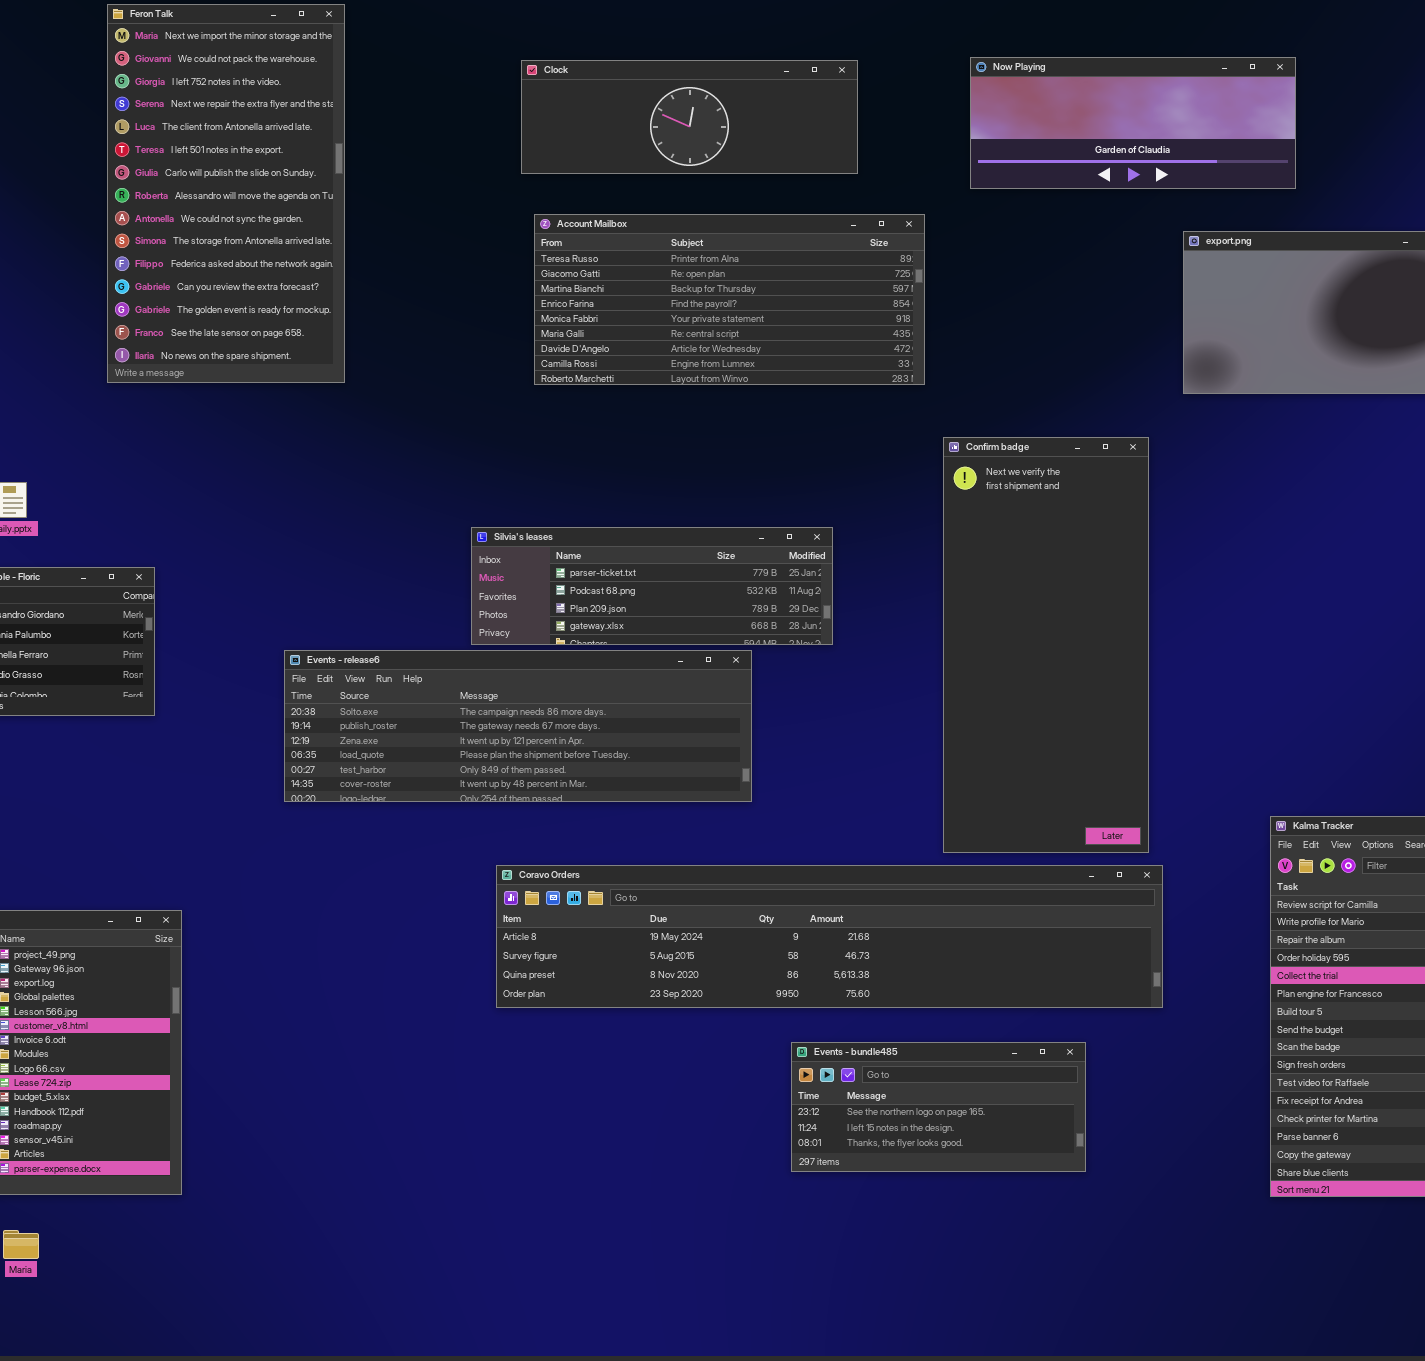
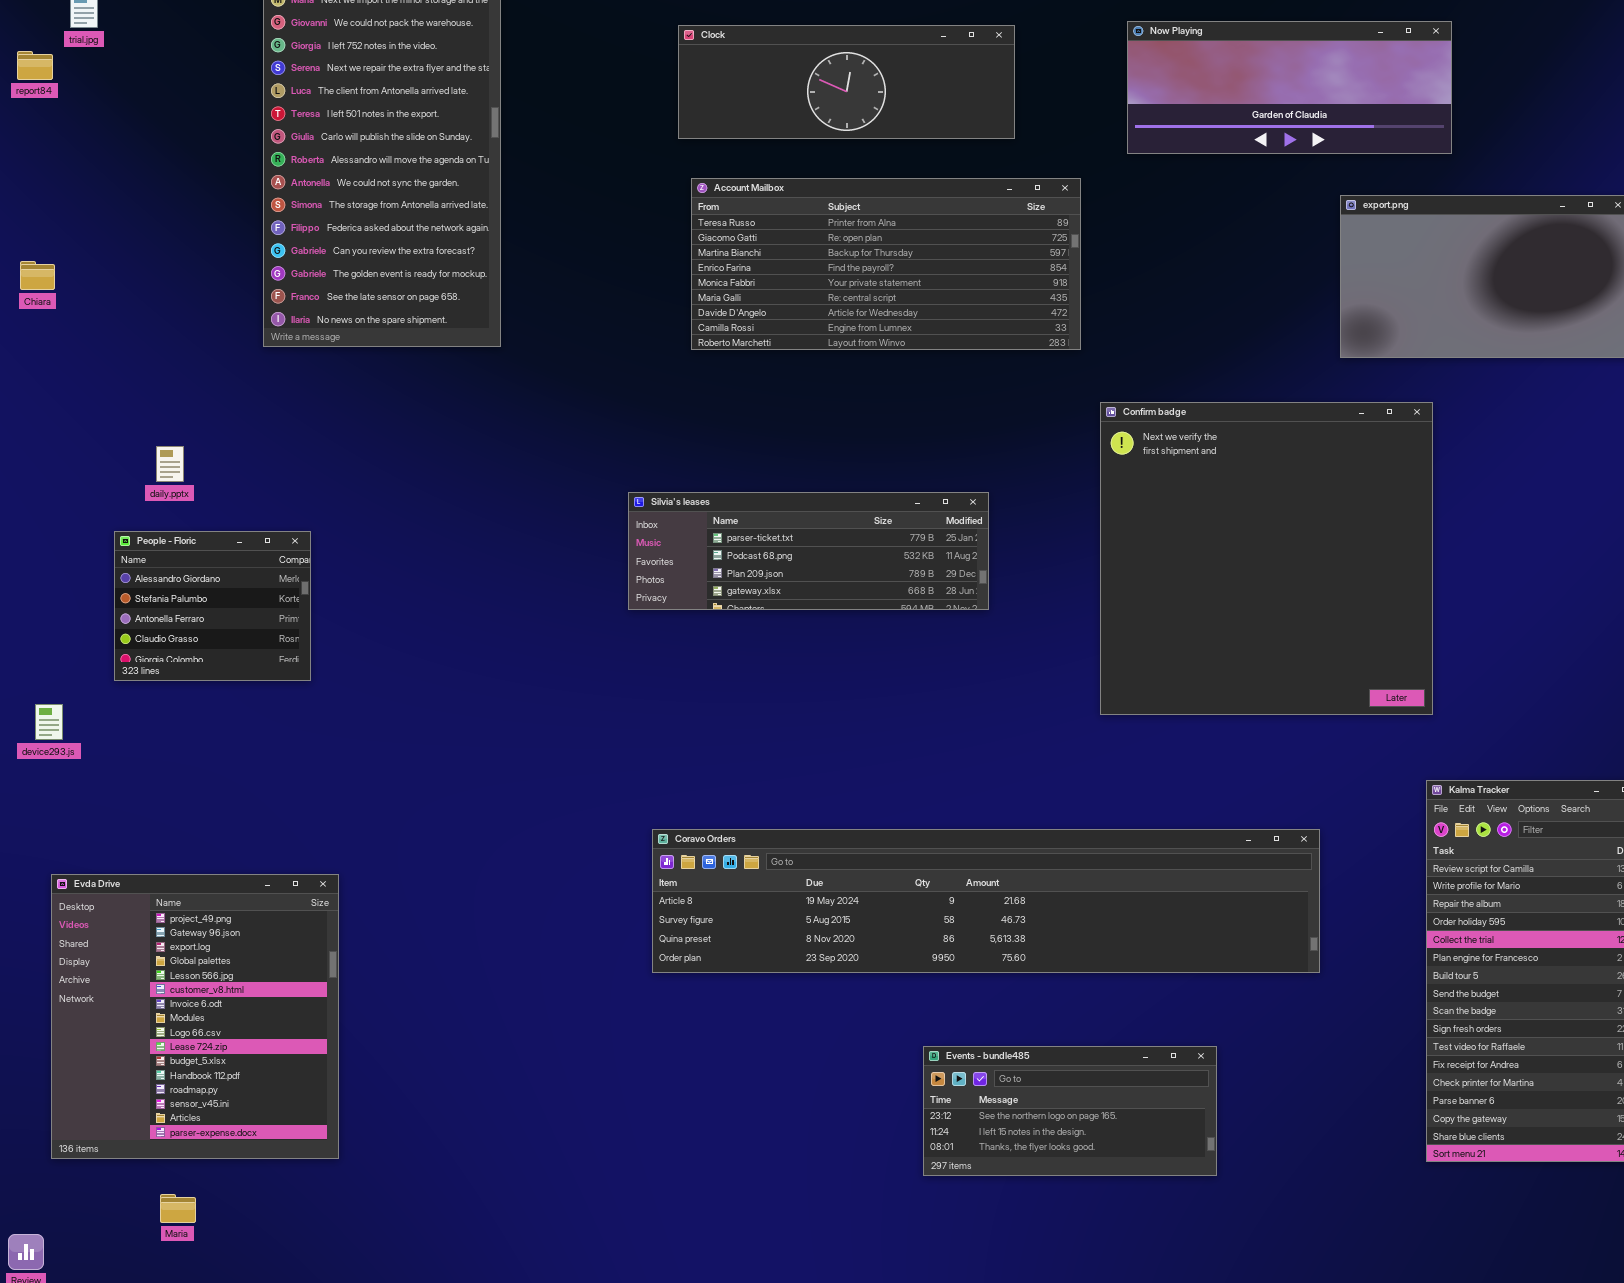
Confirm badge: [943,437,1149,853] -> [1100,402,1433,715], resized
Events - release6: [284,650,752,802] -> none, closed
Events - bundle485: [791,1042,1086,1172] -> [923,1046,1217,1176], moved

